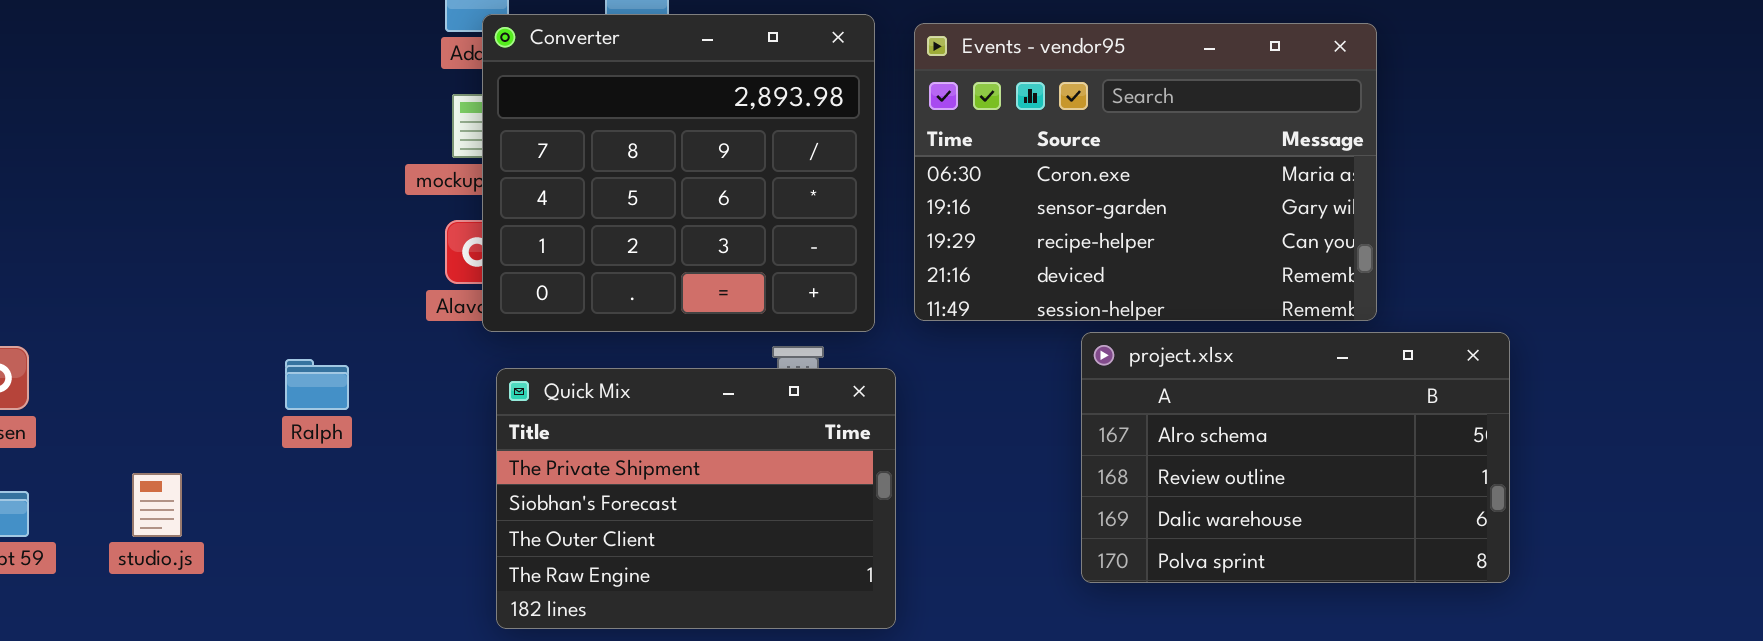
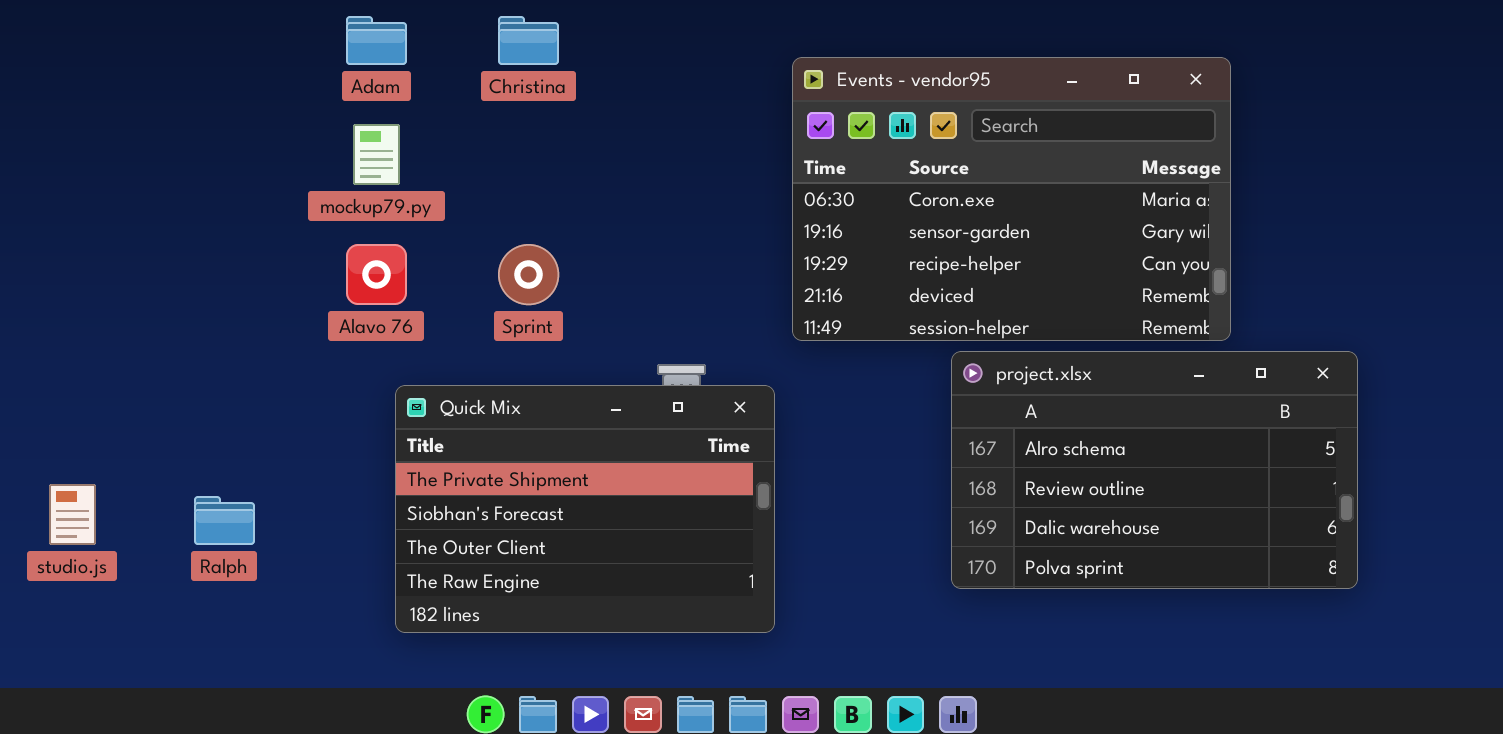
Converter: [482,14,875,332] -> none, closed
Ralph: [285,359,349,410] -> [194,496,255,545], moved

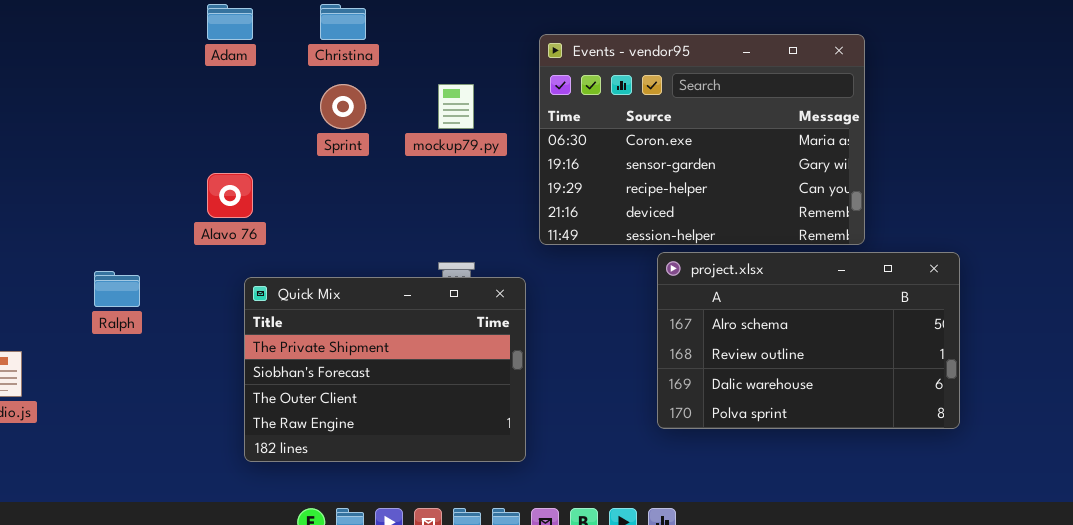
mockup79.py: [353,124,400,185] -> [438,84,474,129], moved
Sprint: [498,244,559,305] -> [320,84,366,129], moved
Ralph: [194,496,255,545] -> [94,271,140,307], moved

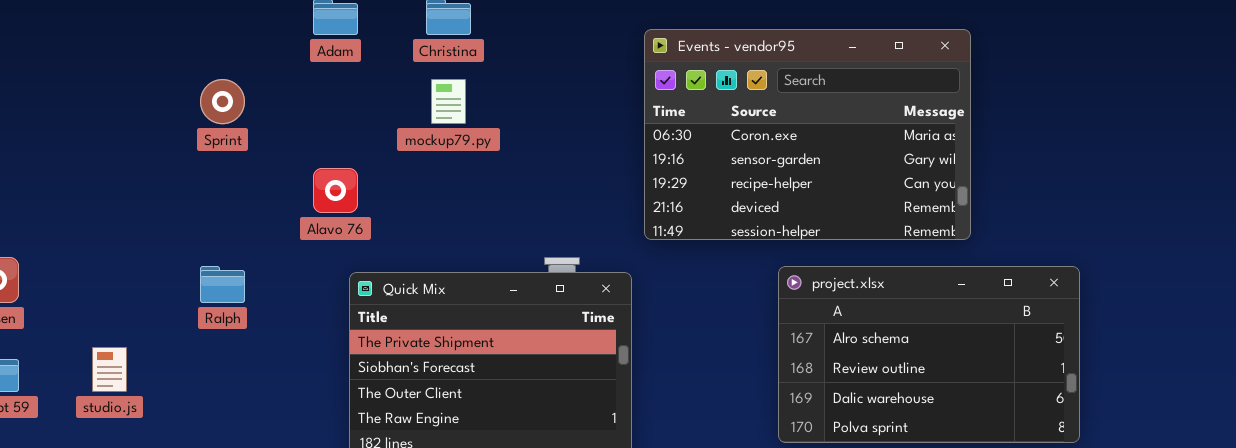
Sprint: [320,84,366,129] -> [200,79,245,124], moved
mockup79.py: [438,84,474,129] -> [431,79,466,124], moved
project.xlsx: [657,252,960,429] -> [778,266,1080,443], moved

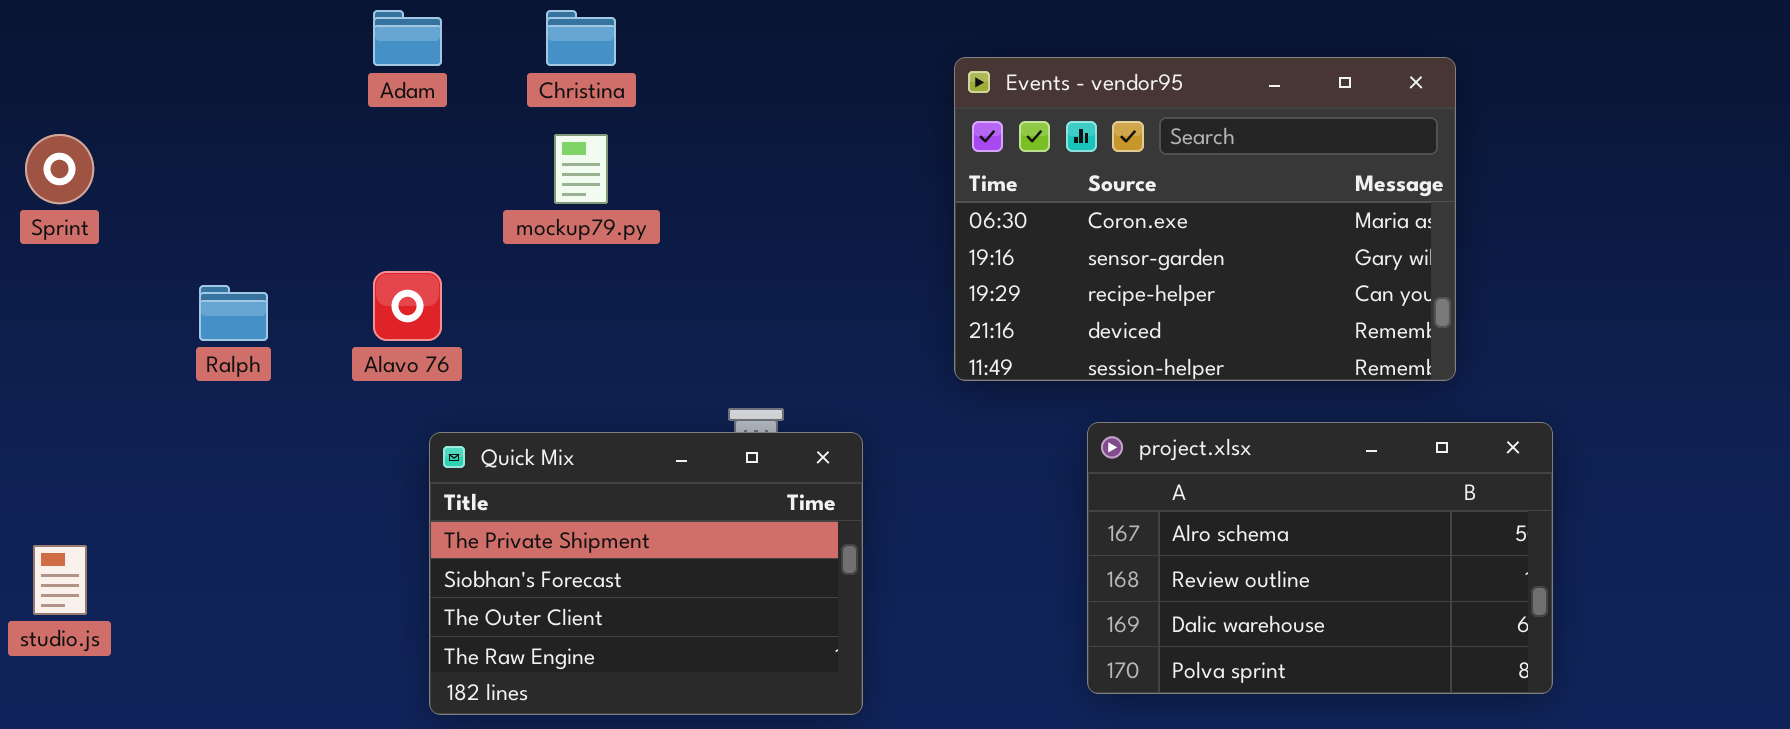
Events - vendor95: [644,29,971,240] -> [954,57,1456,381], moved
Sprint: [200,79,245,124] -> [25,134,94,204], moved
Ralph: [200,266,245,303] -> [199,285,268,341], moved

